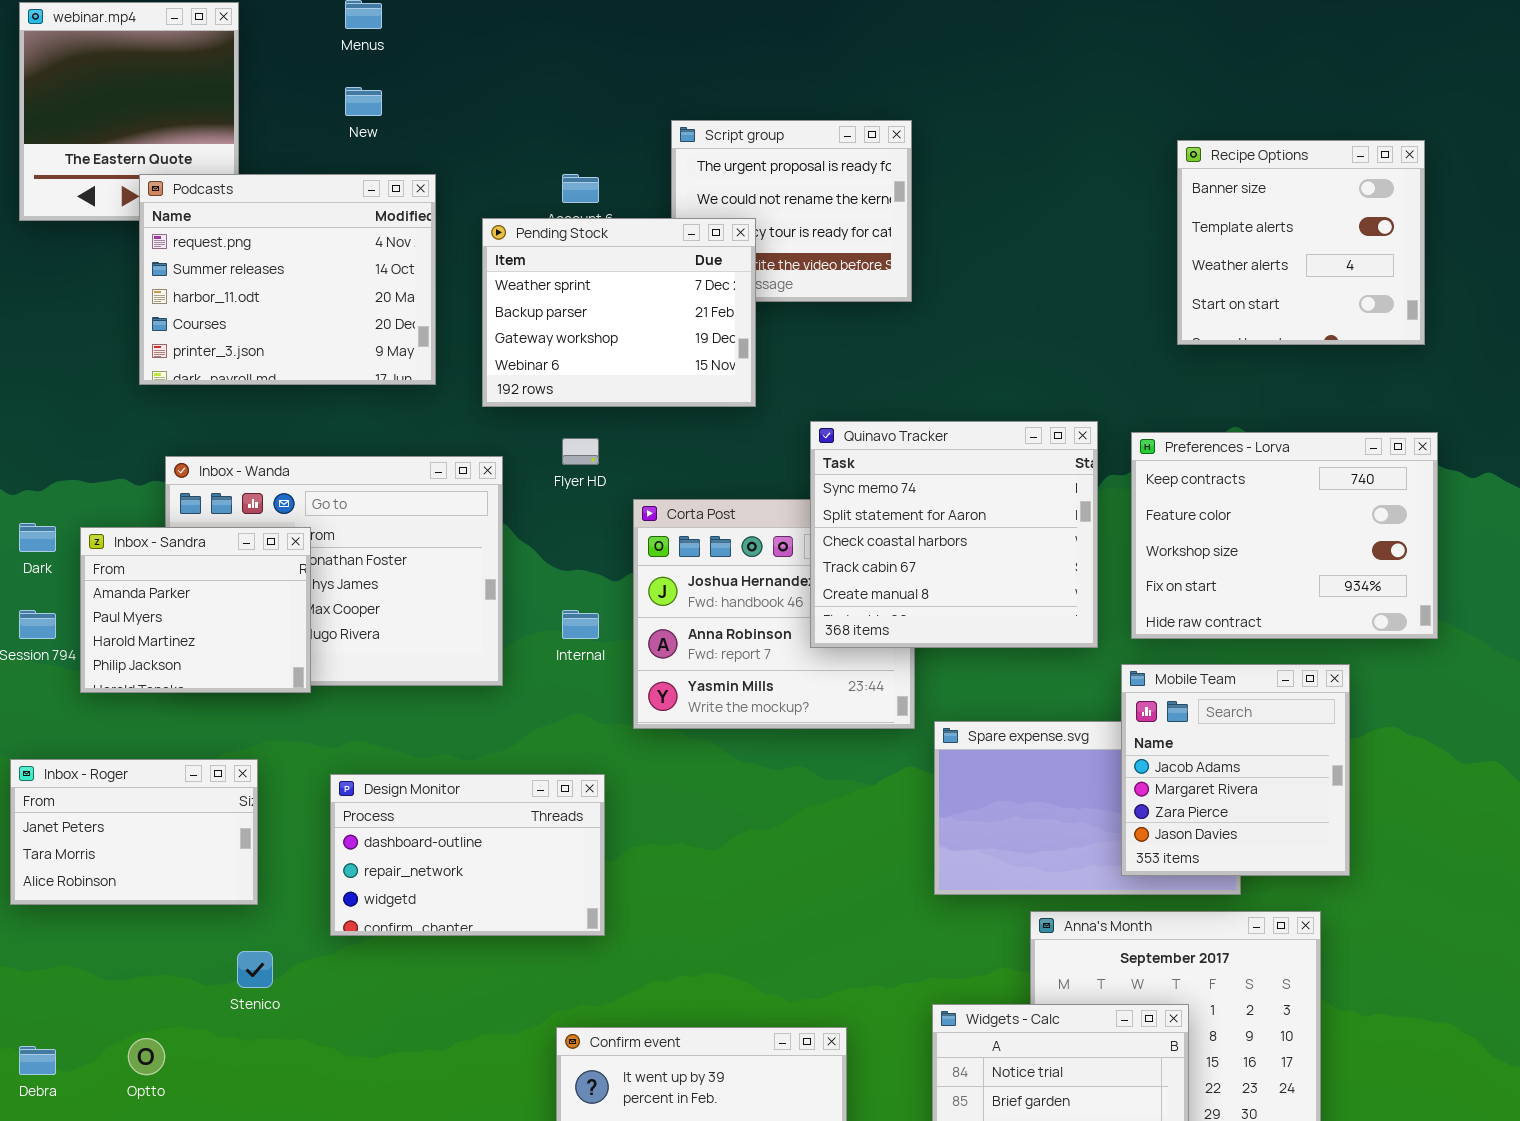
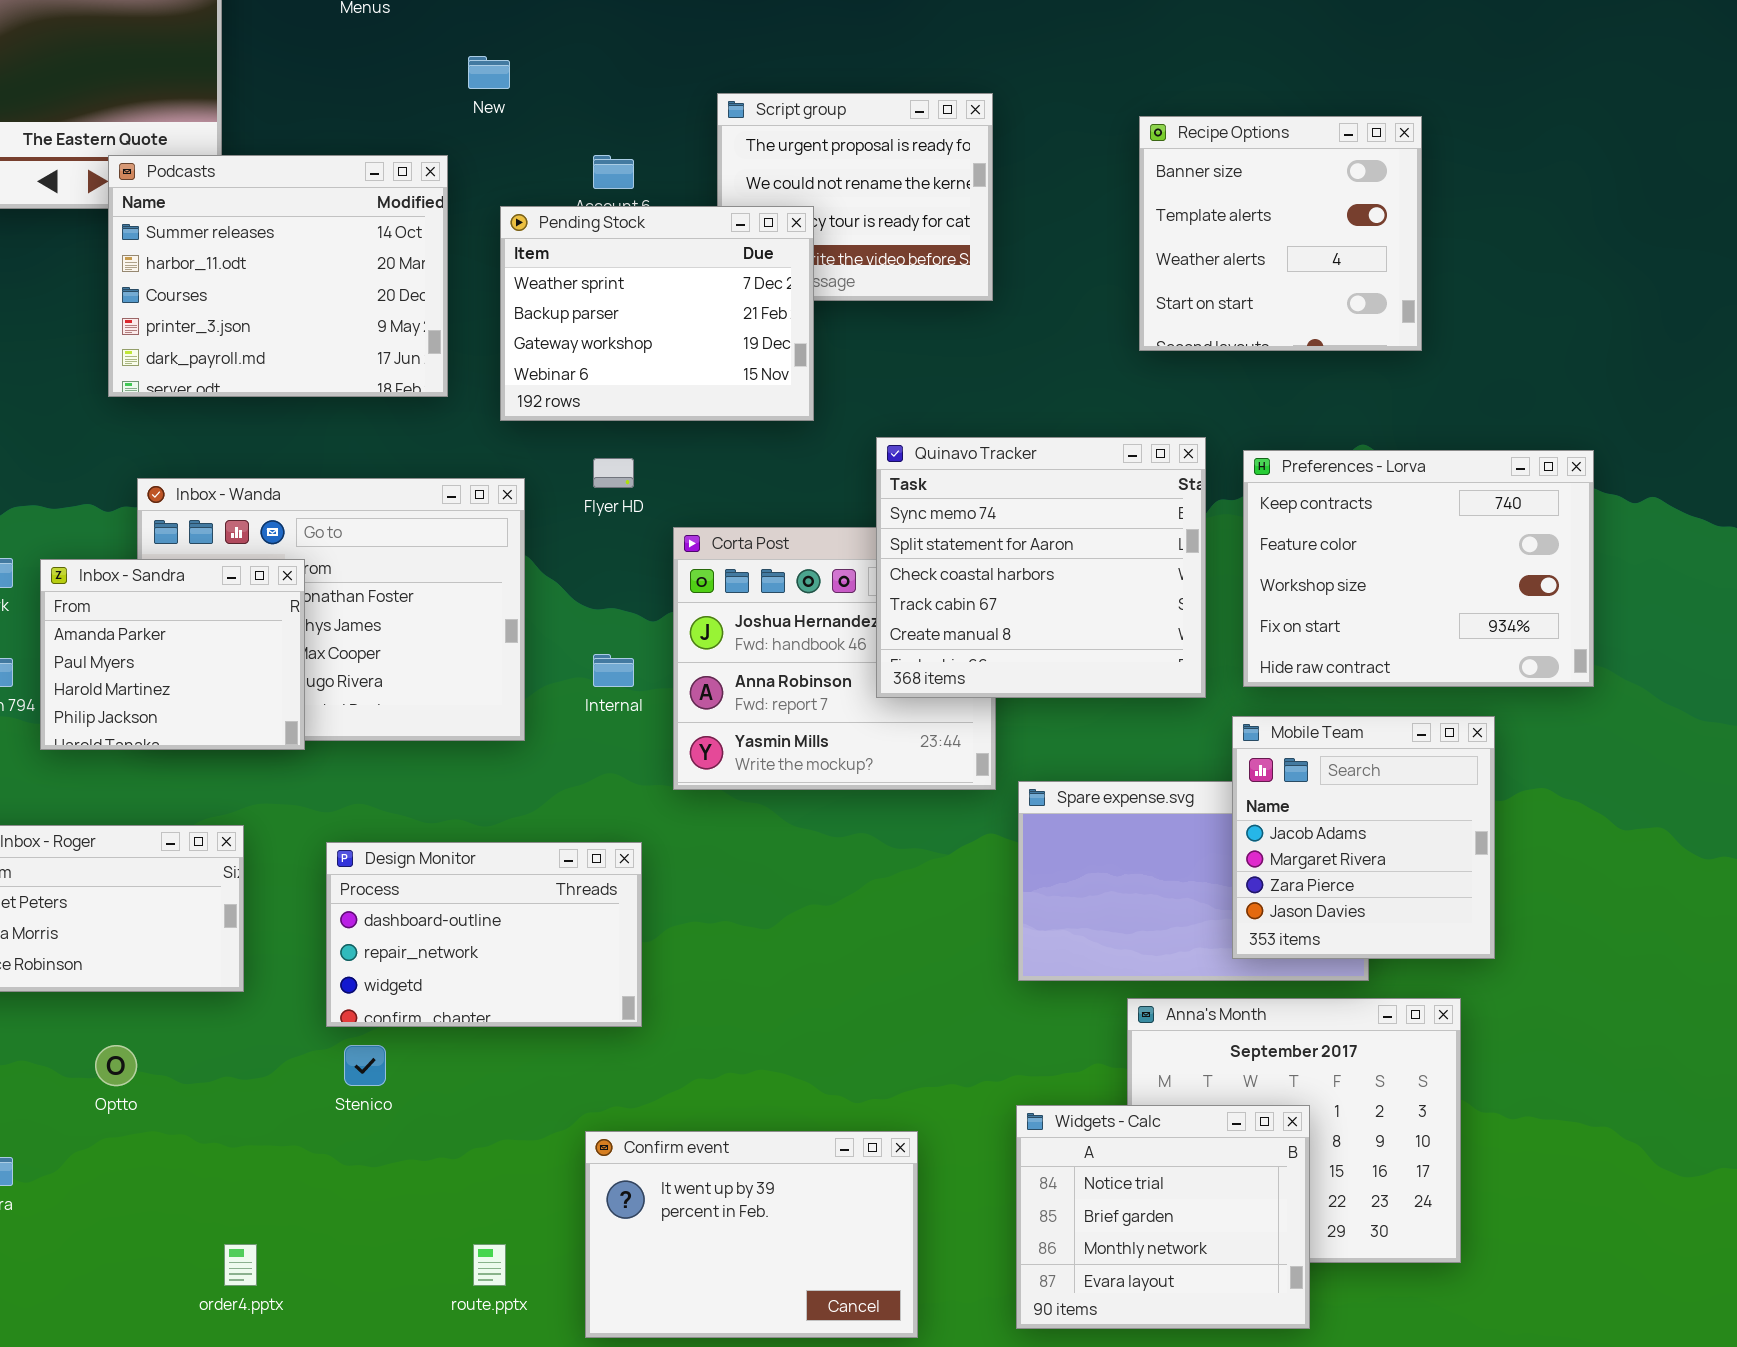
New: [345,87,382,116] -> [468,56,510,89], moved
Recipe Options: [1177,140,1425,345] -> [1139,116,1422,351], moved
Podcasts: [139,174,436,385] -> [108,155,448,397], scrolled down 1 row
Stenico: [237,951,273,988] -> [344,1045,386,1086], moved
Optto: [128,1038,165,1075] -> [95,1045,137,1086], moved

